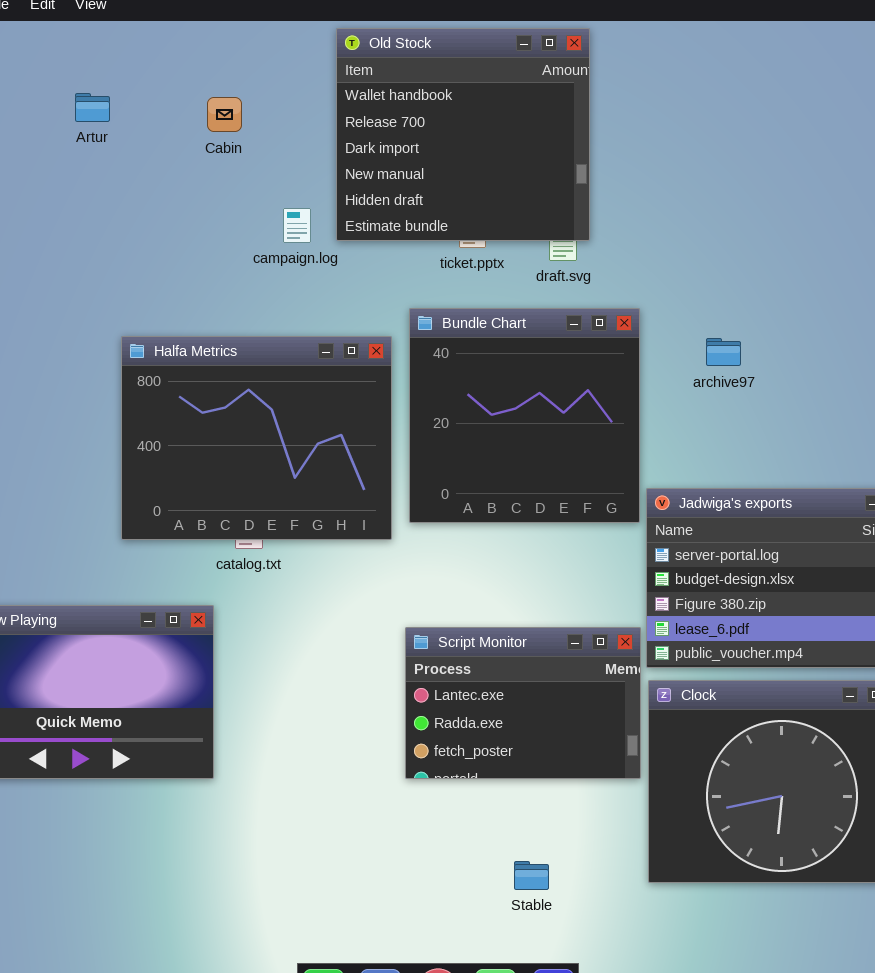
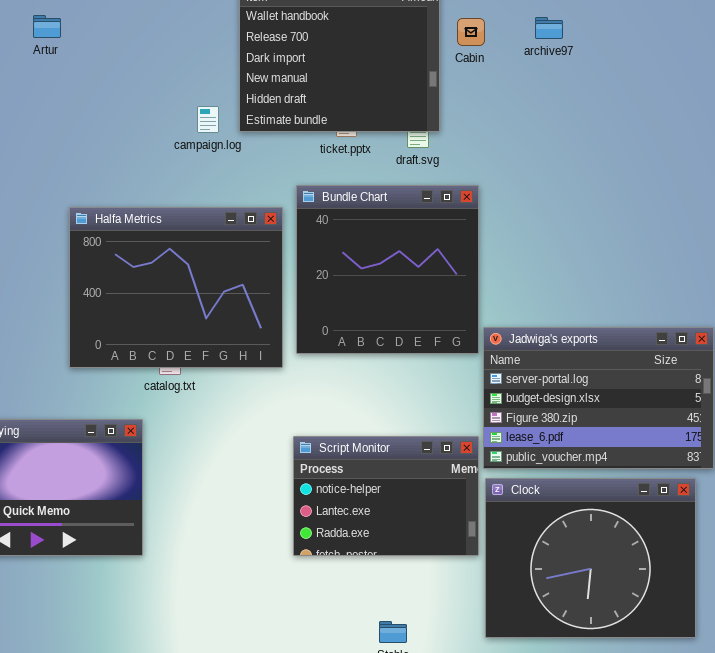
Cabin: [207,97,242,132] -> [457,18,485,46], moved
archive97: [706,338,741,366] -> [535,17,563,39], moved
Script Monitor: [405,627,641,779] -> [293,436,479,556], scrolled up 1 row

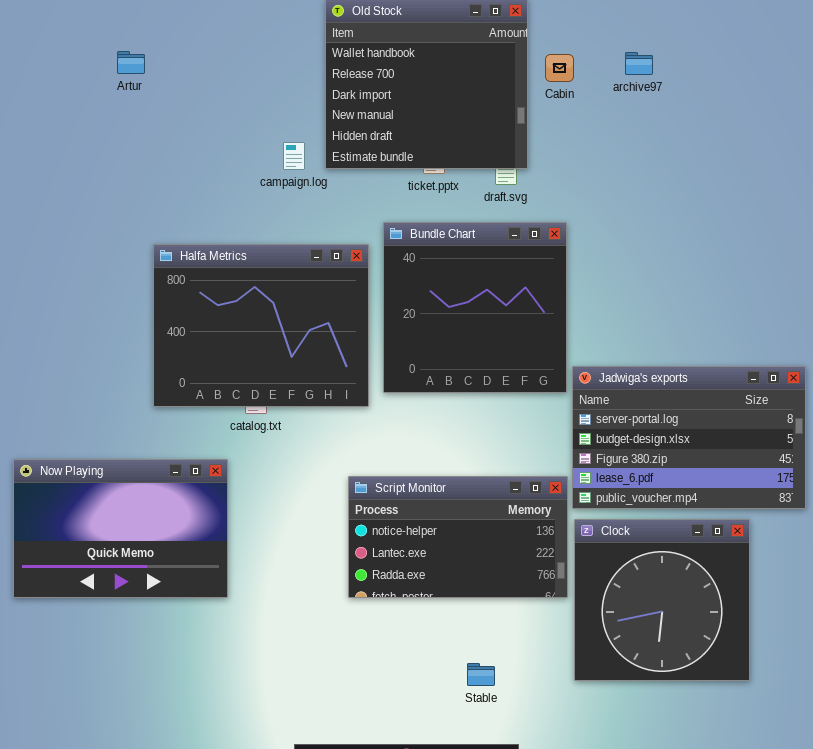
Script Monitor: [293,436,479,556] -> [348,476,568,598], resized
Clock: [485,478,696,638] -> [574,519,750,681], resized

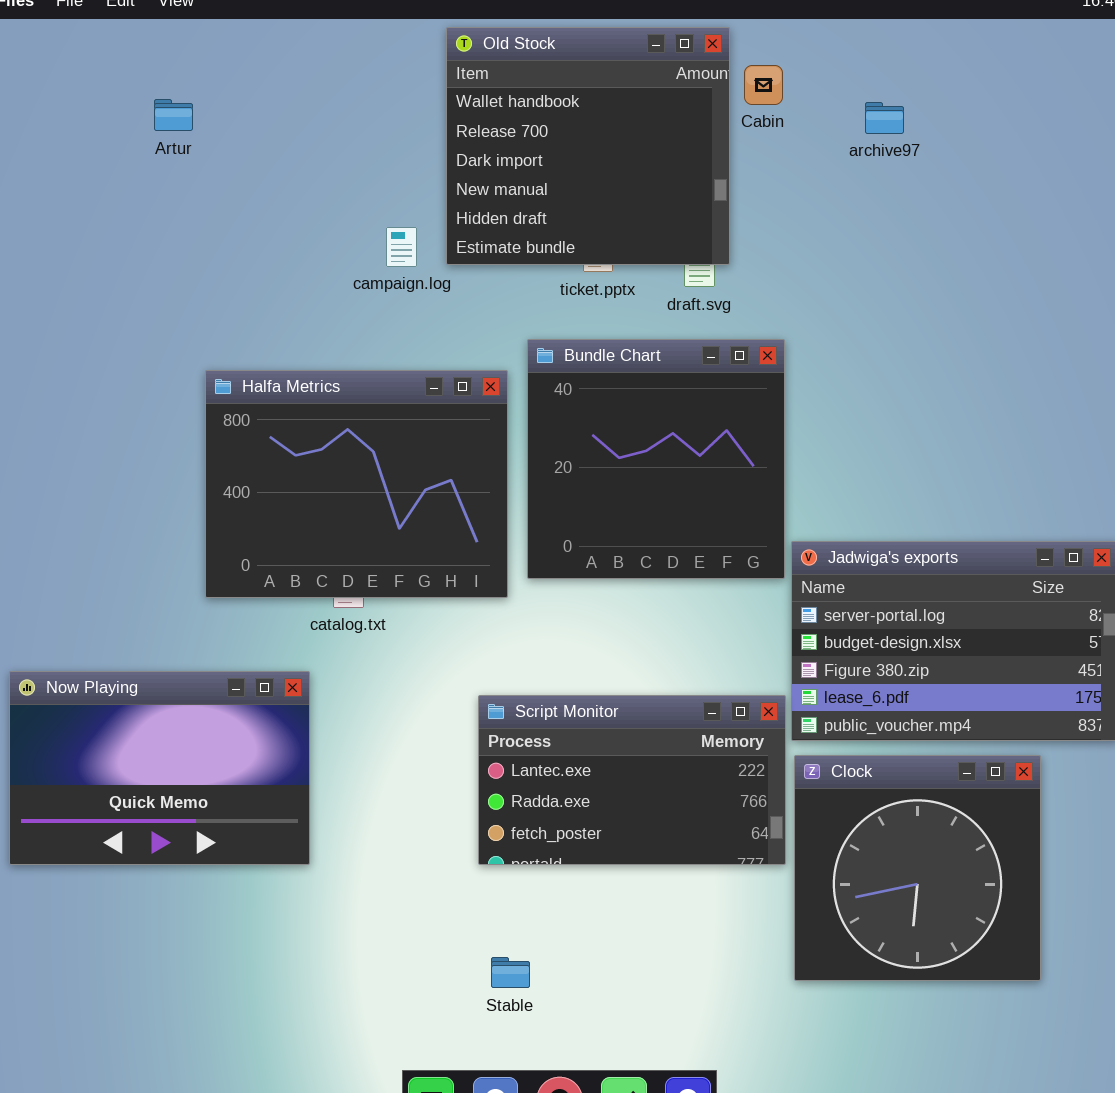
Cabin: [545,54,574,82] -> [744,65,783,105], moved
Script Monitor: [348,476,568,598] -> [478,695,786,865], scrolled down 1 row
Stable: [467,663,495,686] -> [491,957,530,988], moved

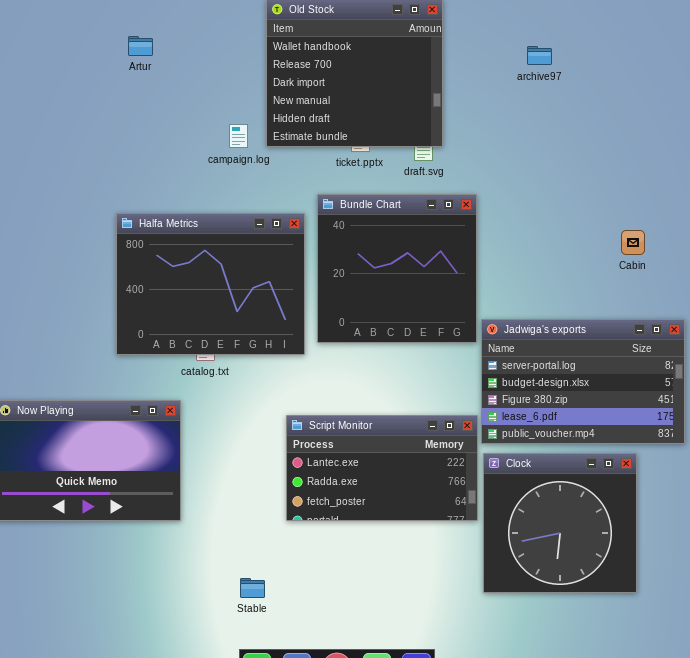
Cabin: [744,65,783,105] -> [621,230,645,255], moved
Artur: [154,99,193,131] -> [128,36,153,56], moved
Stable: [491,957,530,988] -> [240,578,265,598], moved

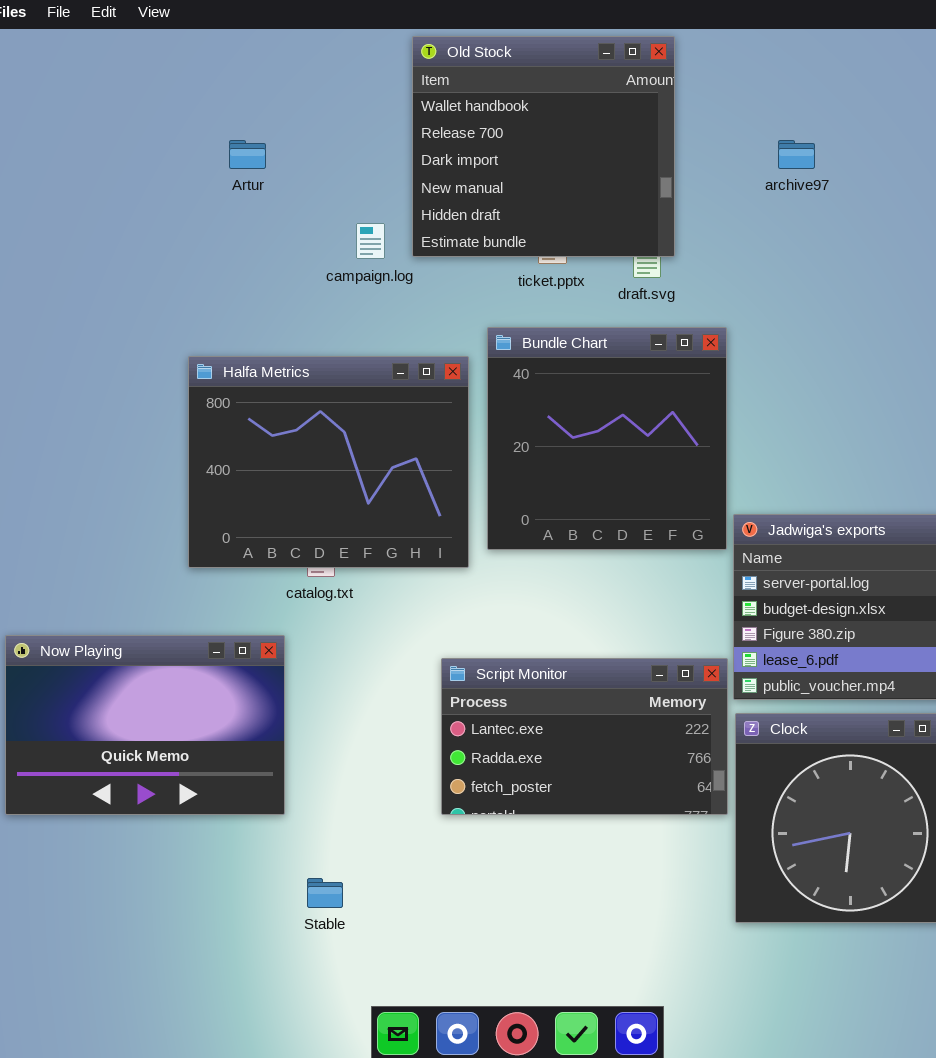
Artur: [128,36,153,56] -> [229,140,266,169], moved
archive97: [527,46,552,65] -> [778,140,815,169], moved
Stable: [240,578,265,598] -> [307,878,343,908], moved

